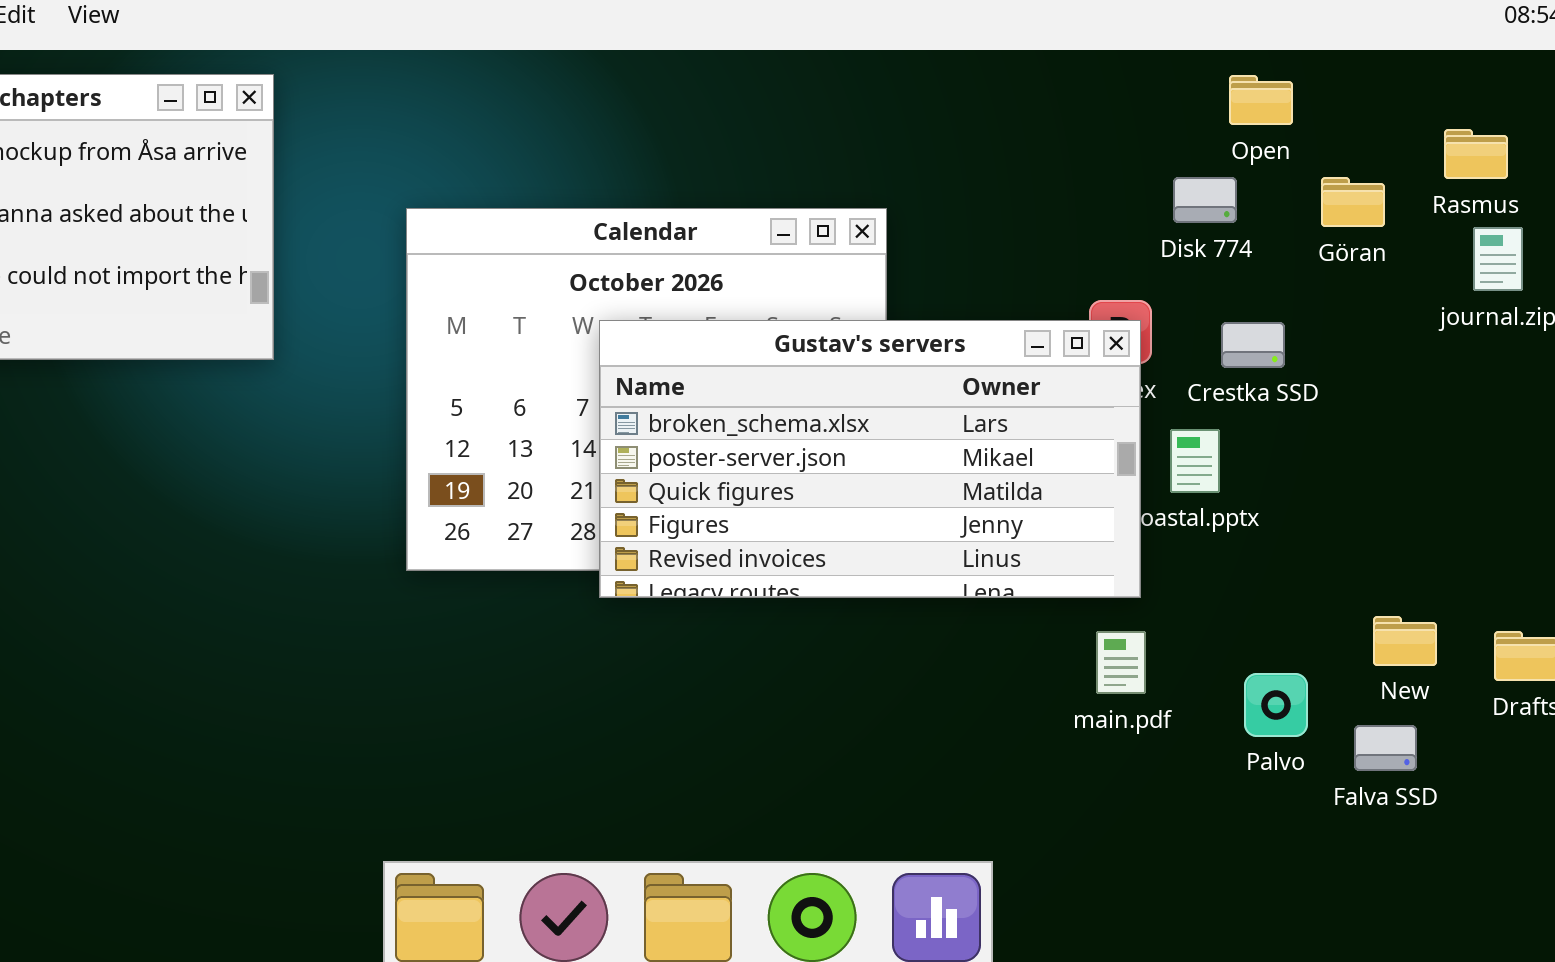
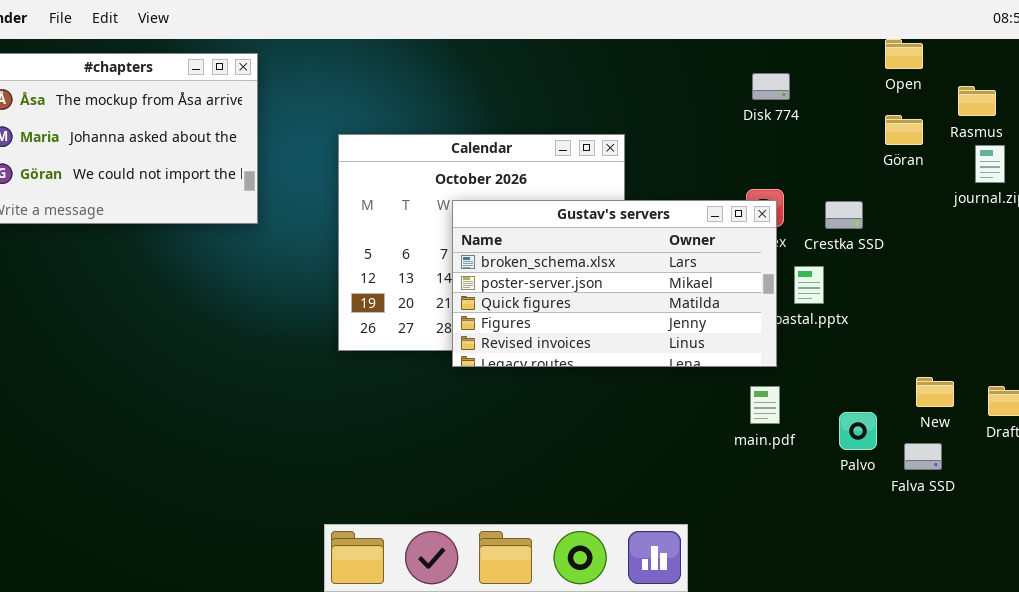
Open: [1229,75,1293,125] -> [885,39,923,69], moved
Disk 774: [1173,177,1237,223] -> [752,73,790,100], moved

